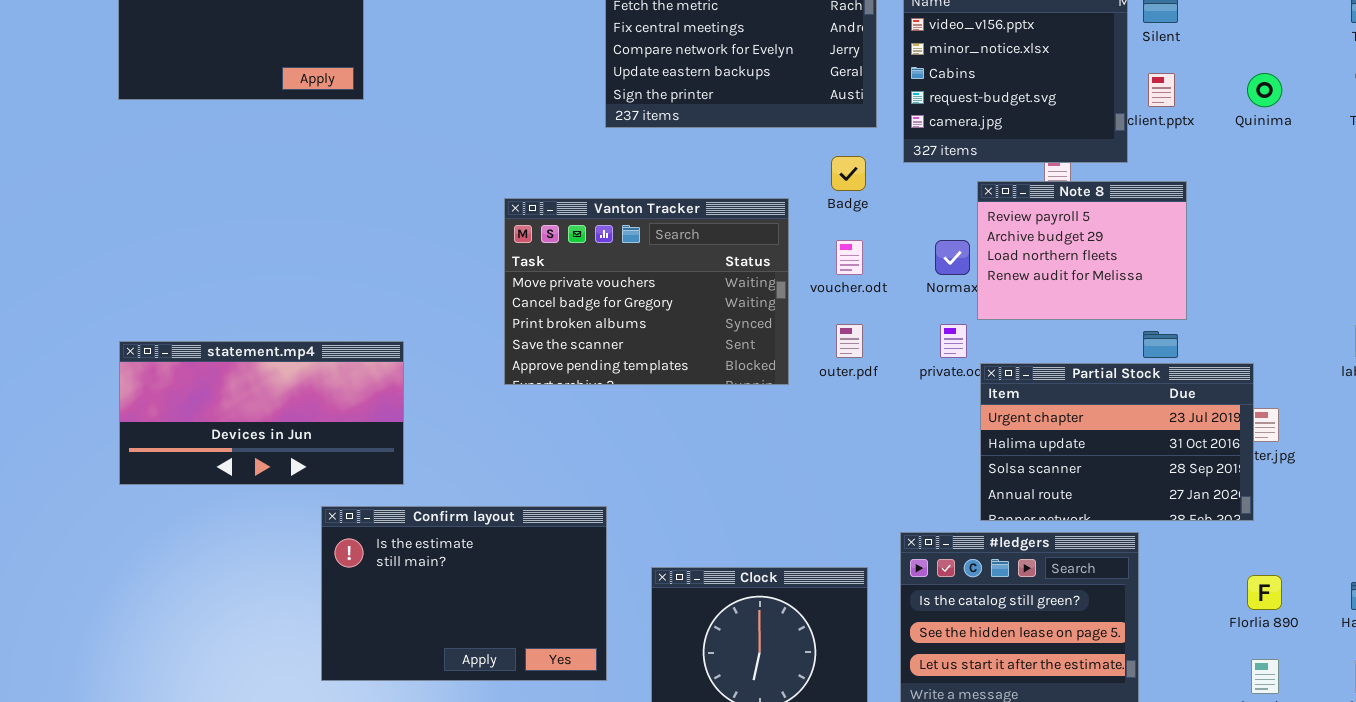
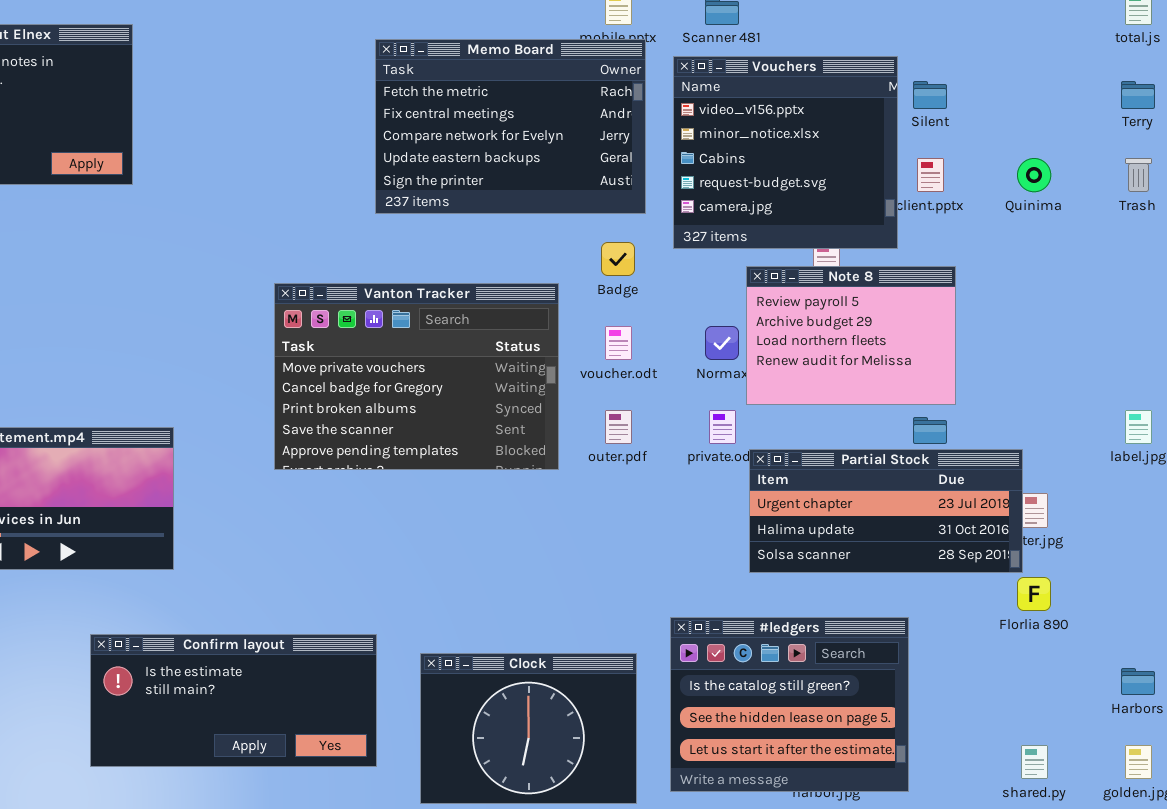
Partial Stock: [980,363,1254,521] -> [749,449,1023,573], resized
Confirm layout: [321,506,607,681] -> [90,634,377,767], resized
Florlia 890: [1247,575,1282,610] -> [1017,577,1051,611], moved

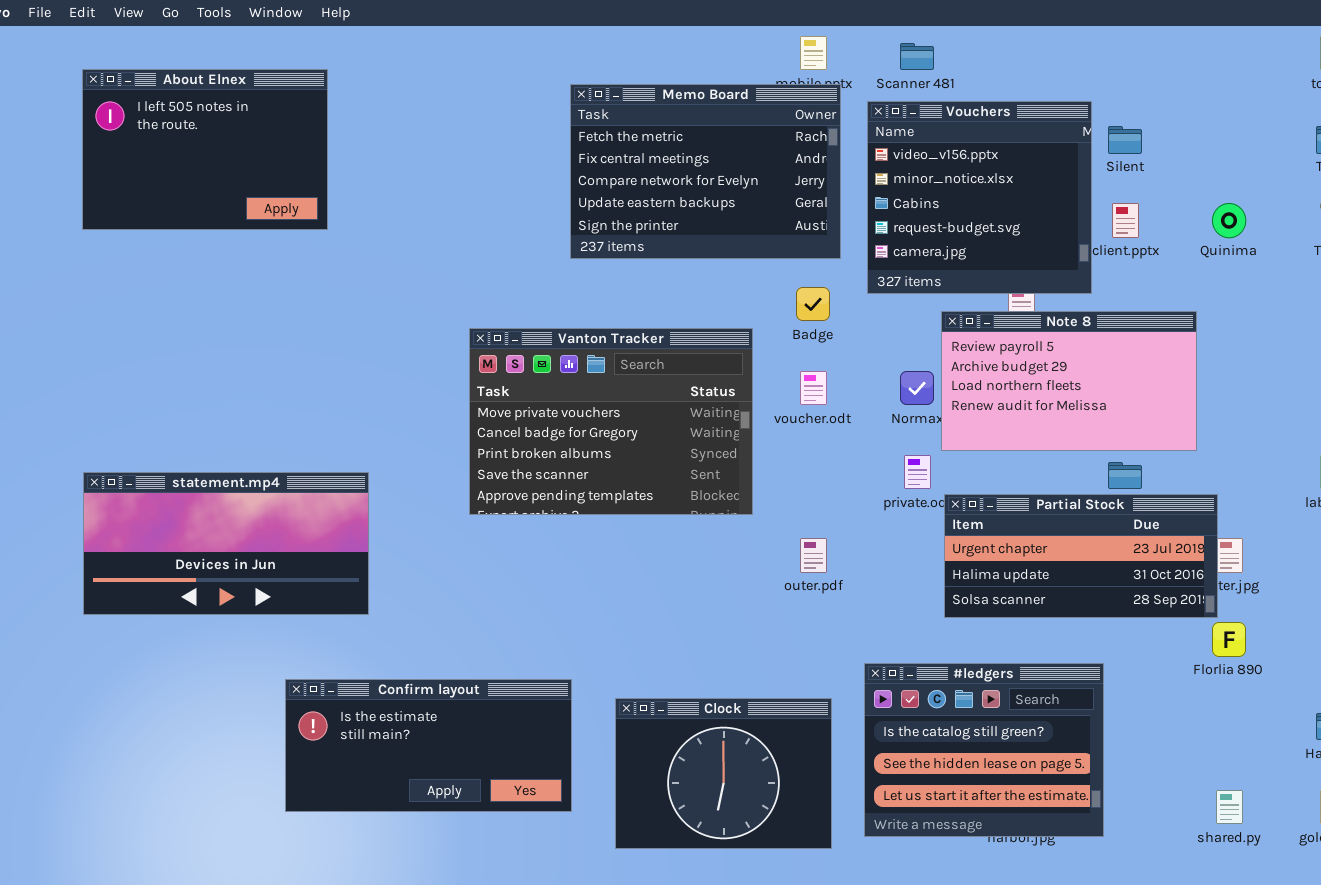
Note 8: [746,266,956,405] -> [941,311,1197,451], resized
outer.pdf: [605,410,632,444] -> [800,538,827,573], moved

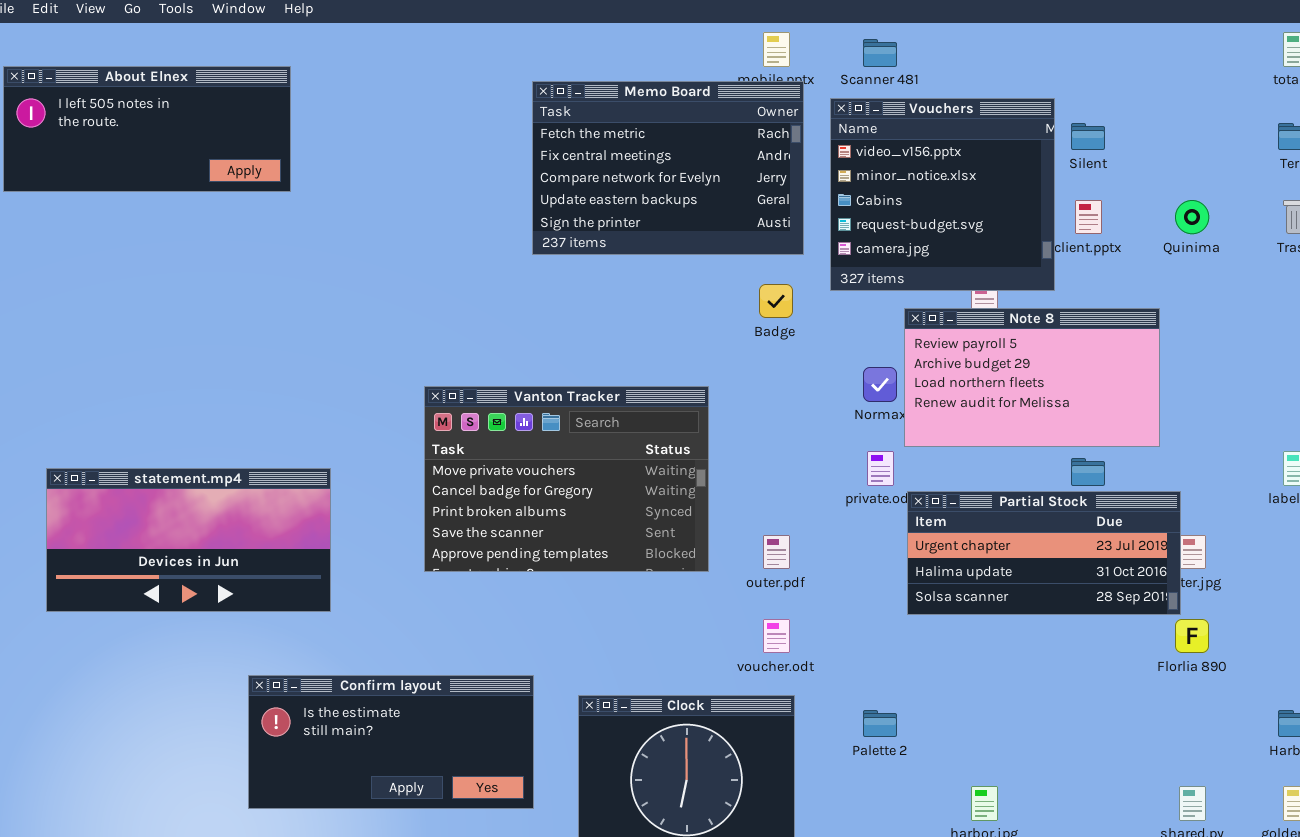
About Elnex: [82,69,328,230] -> [3,66,291,192], resized
Vanton Tracker: [469,328,753,515] -> [424,386,709,572], moved
voucher.odt: [800,371,827,405] -> [763,619,790,653], moved
#ledgers: [864,663,1104,837] -> none, closed

